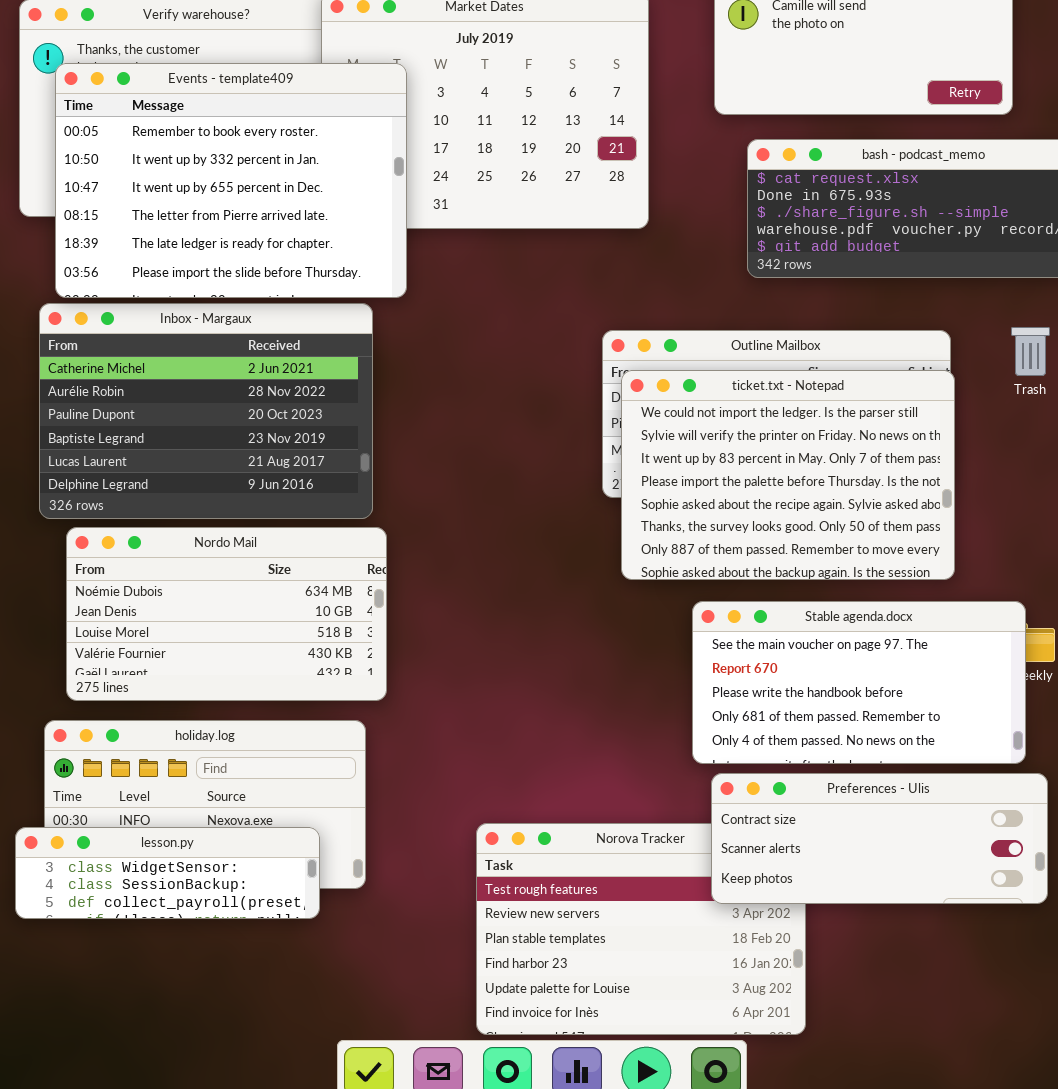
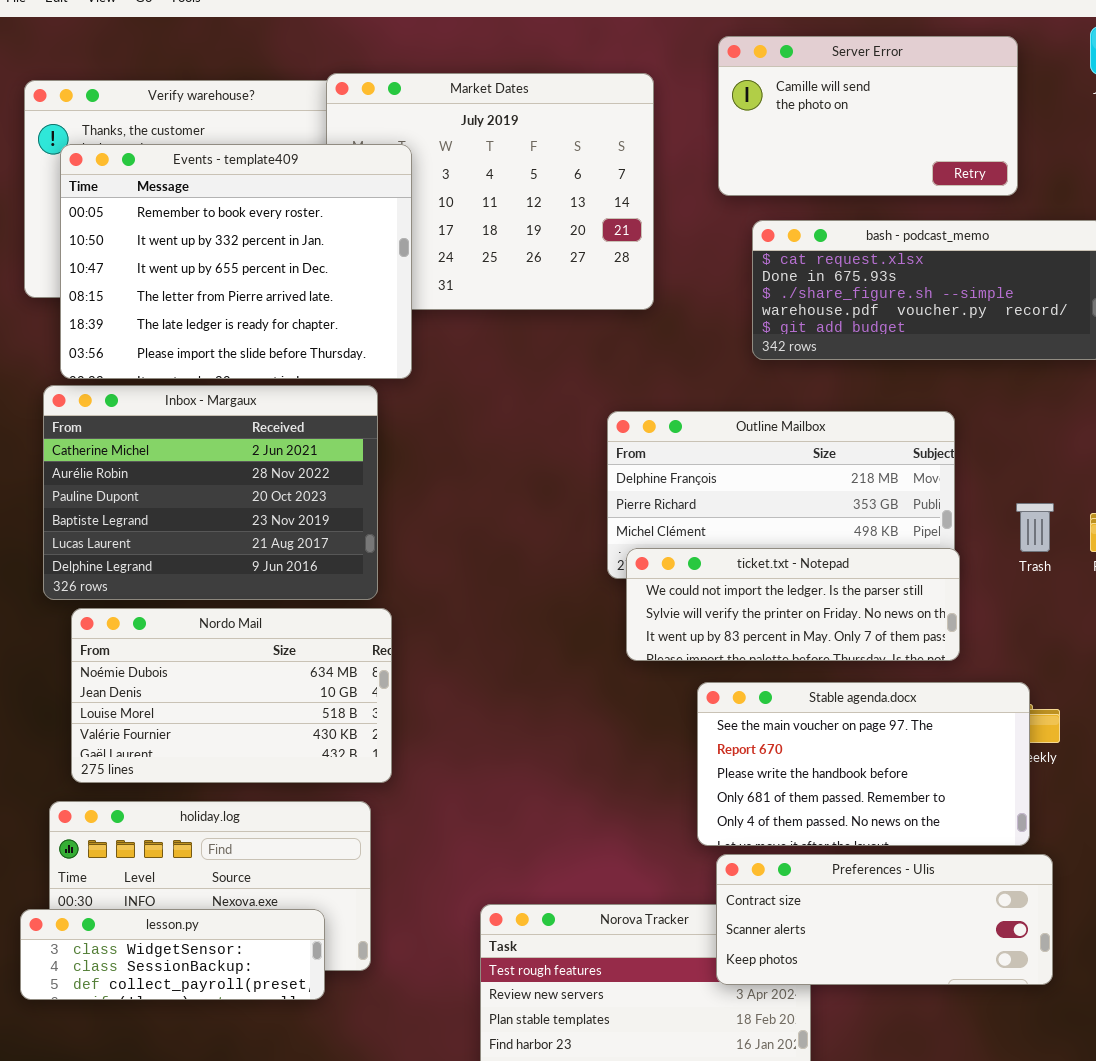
Trash: [1011,327,1050,376] -> [1016,503,1054,552], moved
ticket.txt - Notepad: [621,370,955,580] -> [626,548,960,661], resized

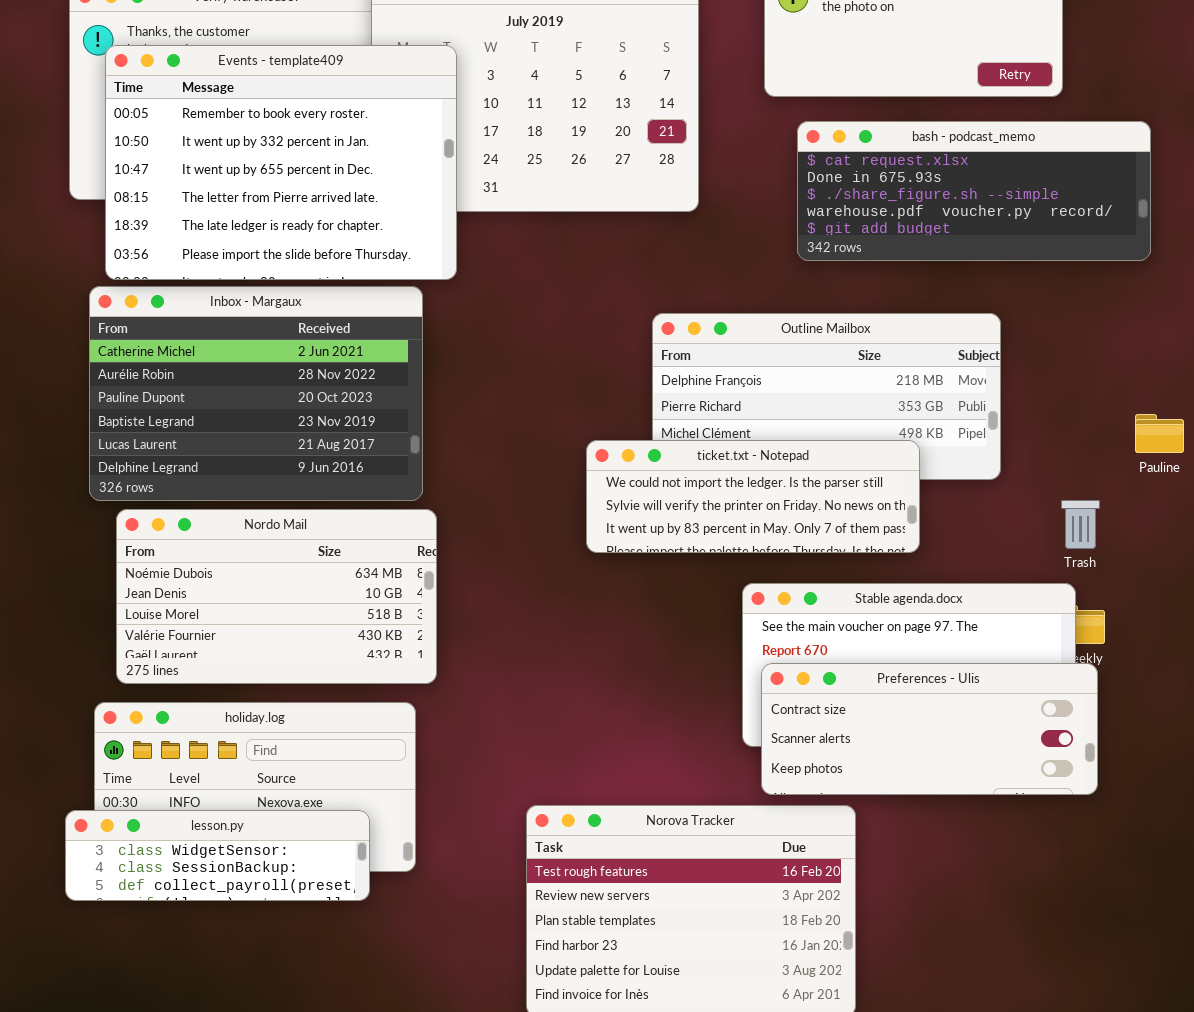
Trash: [1016,503,1054,552] -> [1061,500,1100,549], moved
ticket.txt - Notepad: [626,548,960,661] -> [586,440,920,553], moved
Preferences - Ulis: [716,854,1053,985] -> [761,663,1098,795], moved

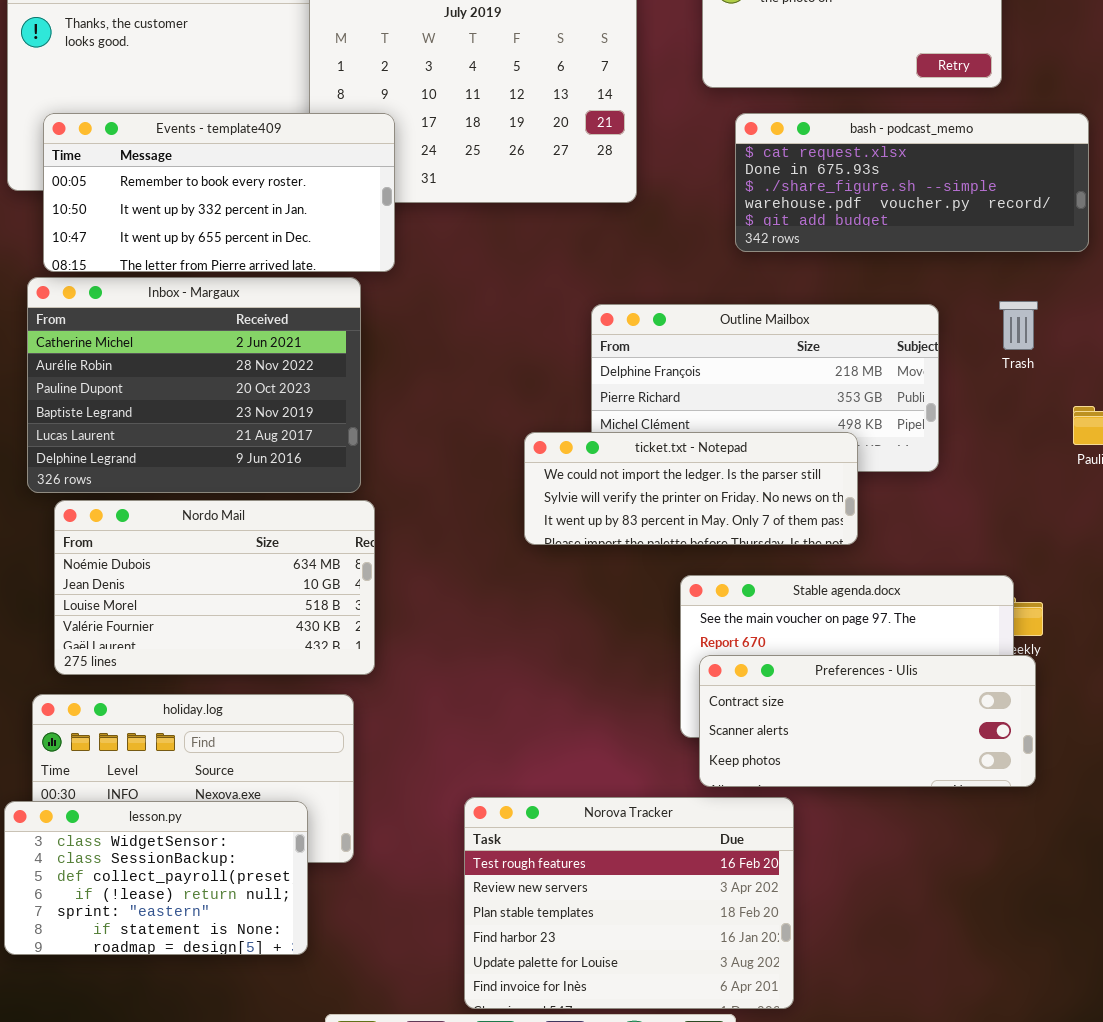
Events - template409: [105,45,457,280] -> [43,113,395,272], resized
Trash: [1061,500,1100,549] -> [999,301,1038,350], moved
lesson.py: [65,810,370,901] -> [4,801,308,955], resized

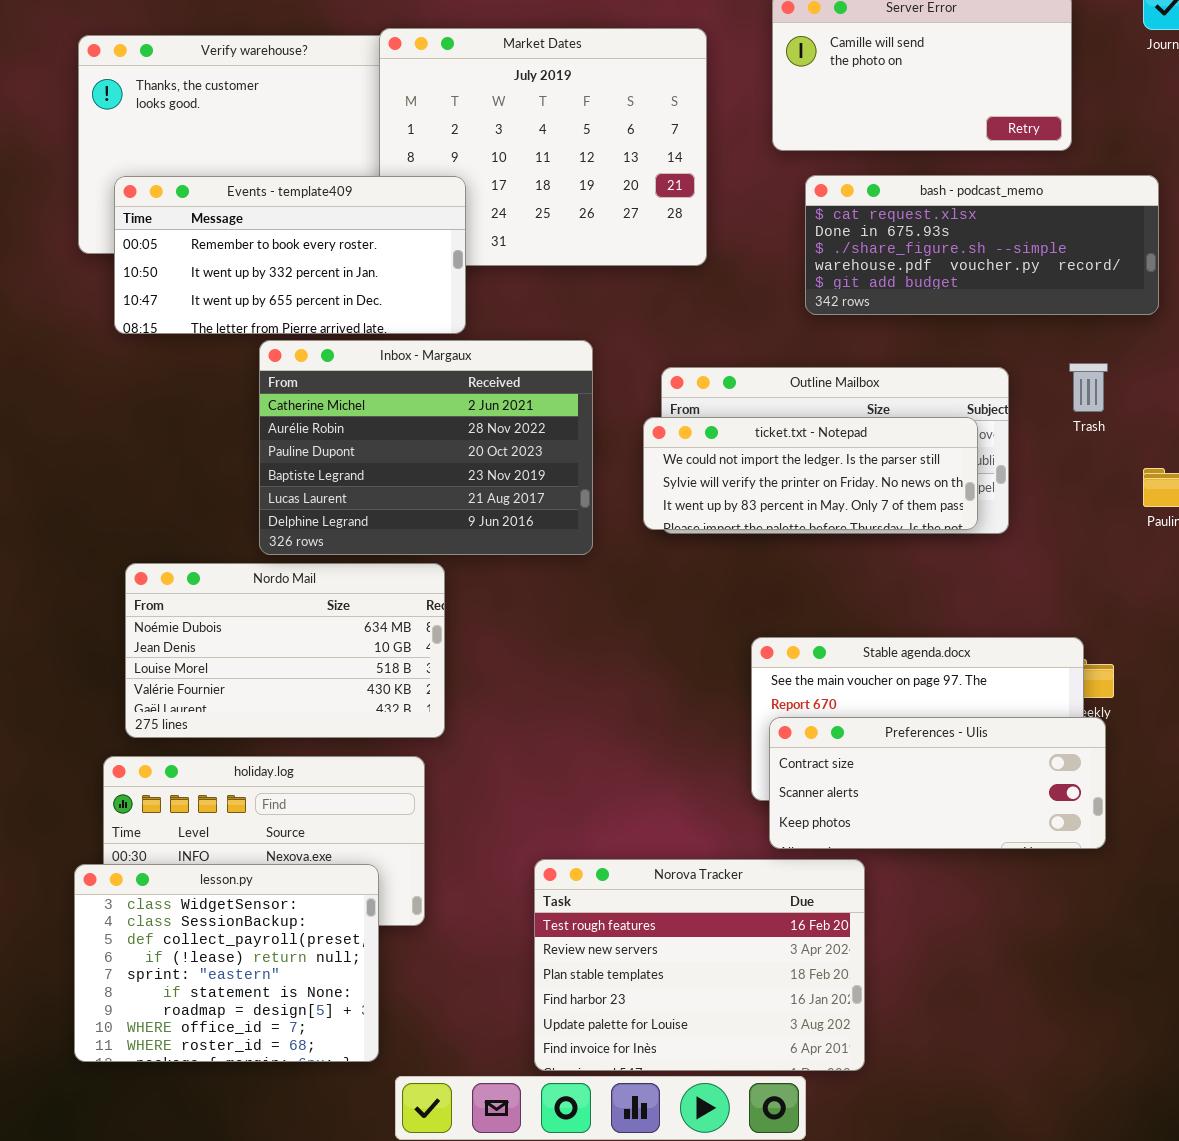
Inbox - Margaux: [27,277,361,493] -> [259,340,593,555], moved
ticket.txt - Notepad: [524,432,858,545] -> [643,417,978,530], moved
lesson.py: [4,801,308,955] -> [74,864,379,1062], resized

